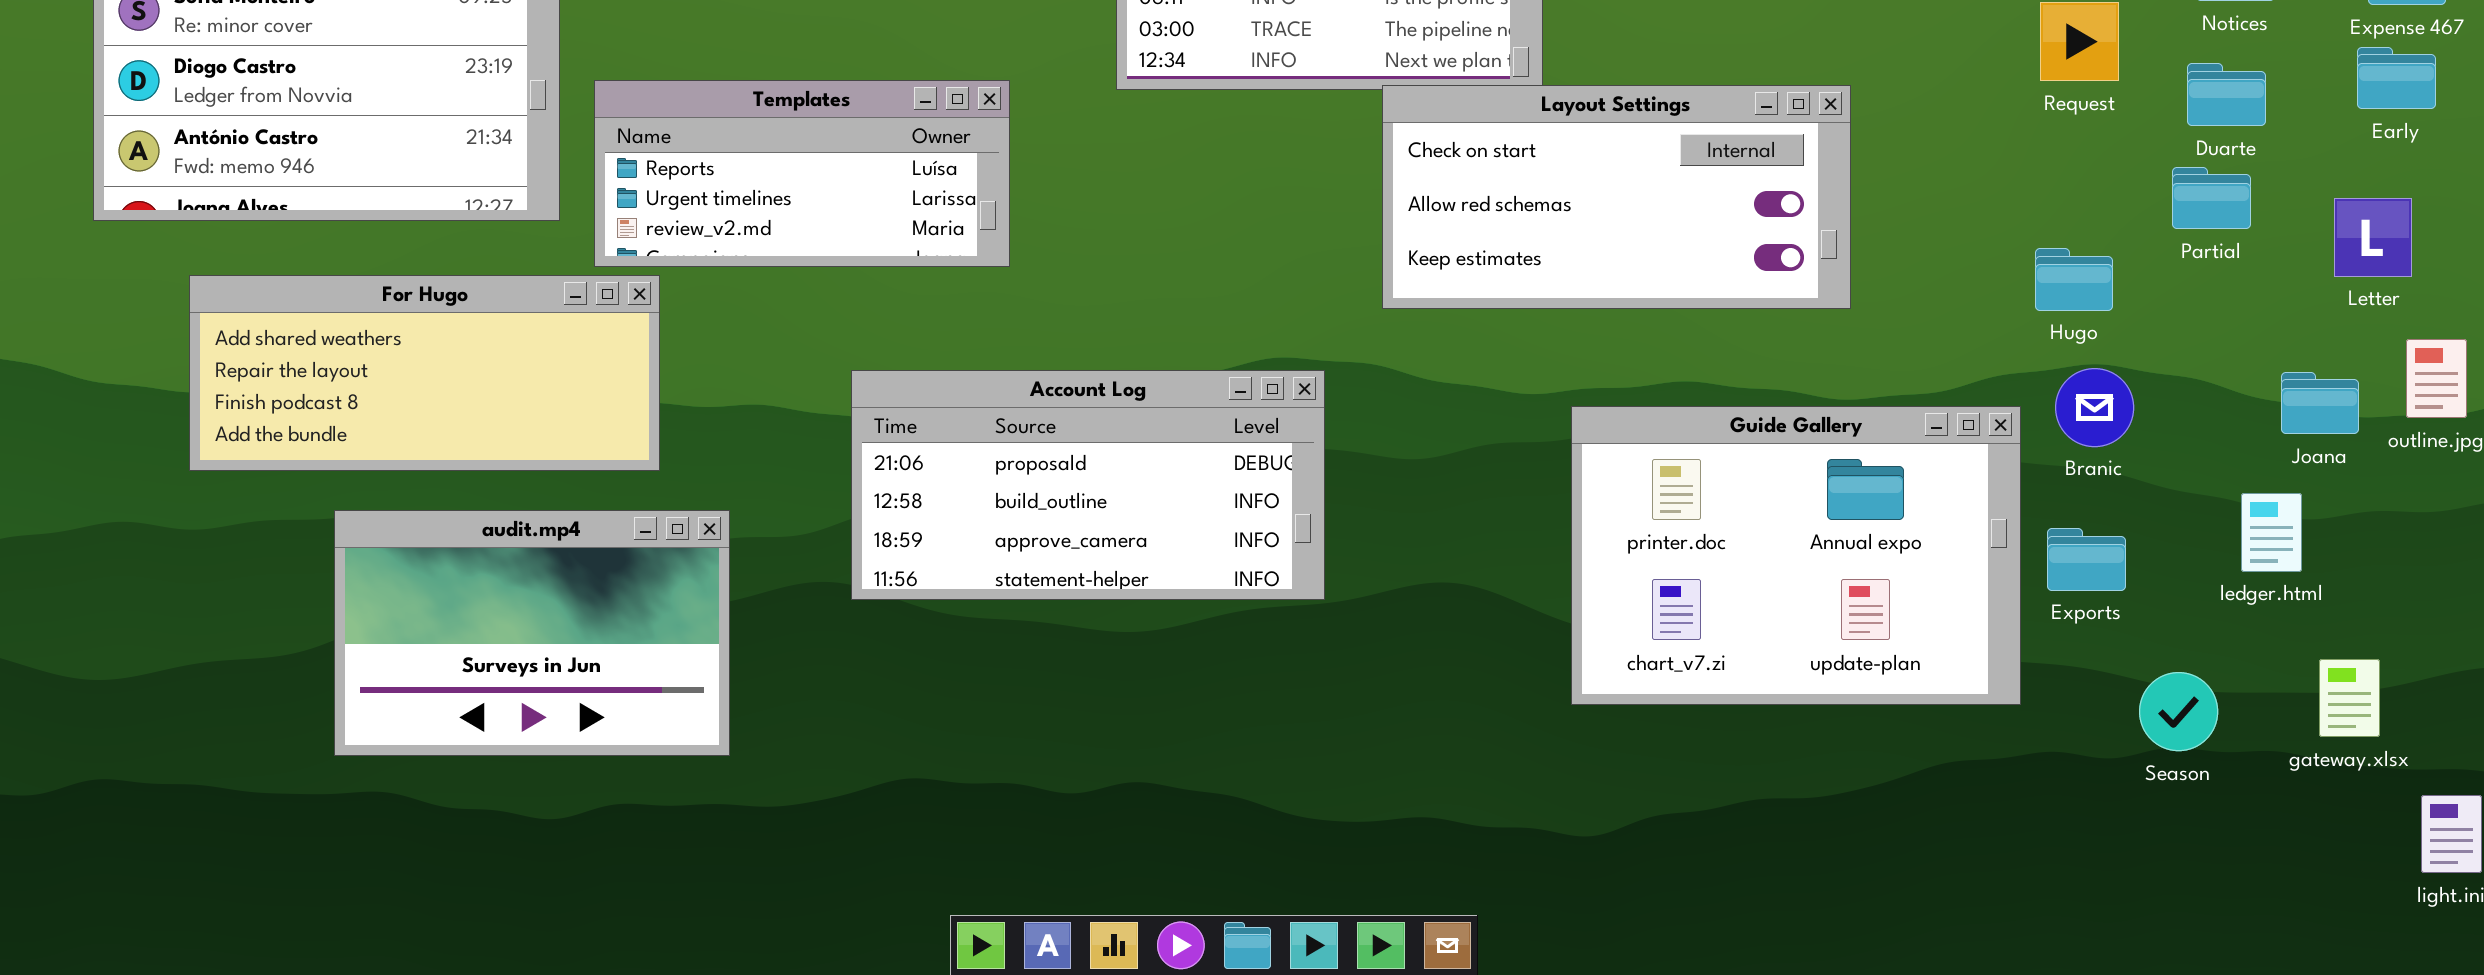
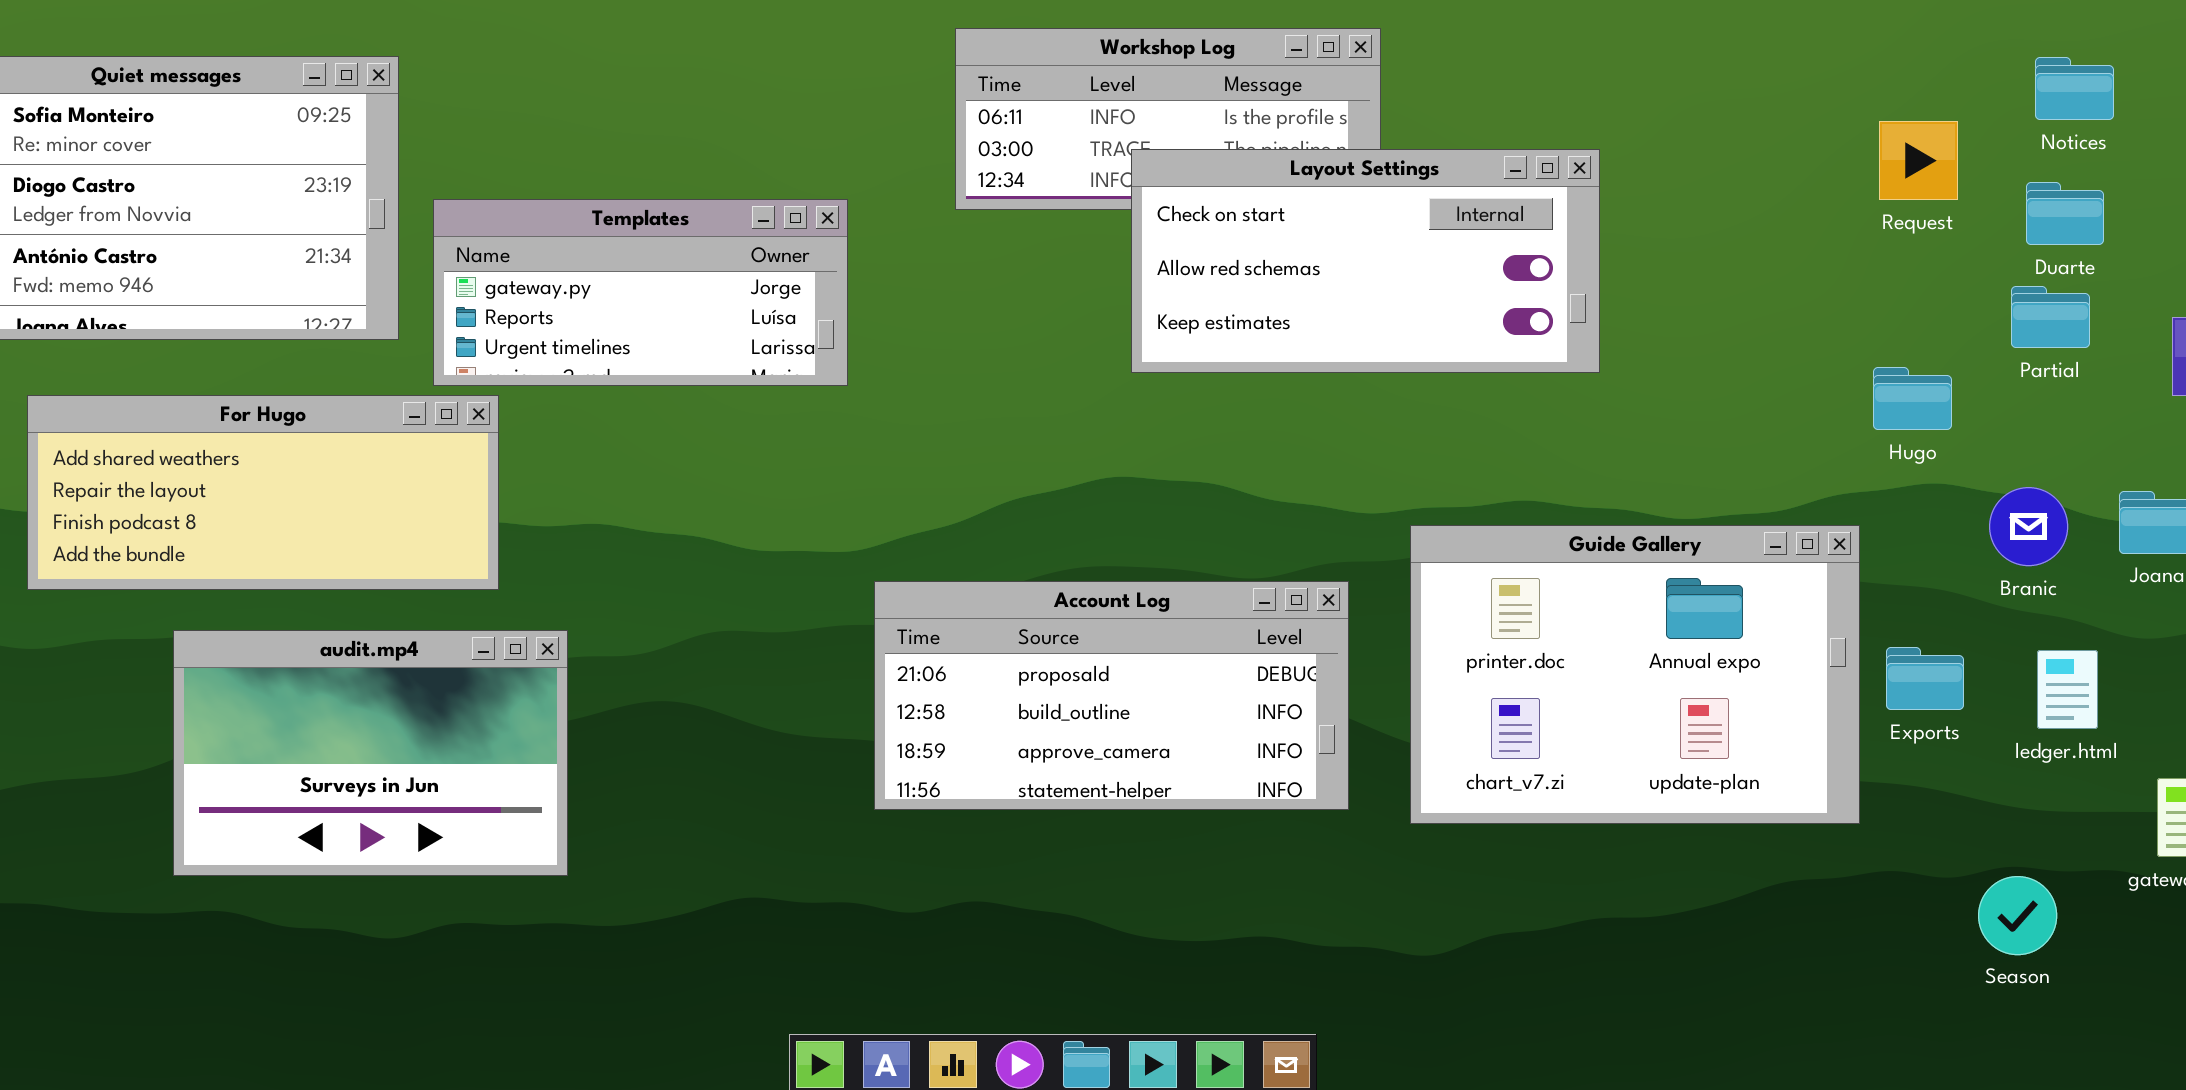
Templates: [594,80,1010,267] -> [433,199,848,386], scrolled up 1 row
Layout Settings: [1382,85,1851,309] -> [1131,149,1600,373], moved
Branic: [2055,368,2134,447] -> [1989,487,2068,566], moved
Account Log: [851,370,1325,600] -> [874,581,1349,810], moved
ledger.html: [2241,493,2302,572] -> [2037,650,2098,729], moved
Season: [2139,672,2218,751] -> [1978,876,2057,955], moved

